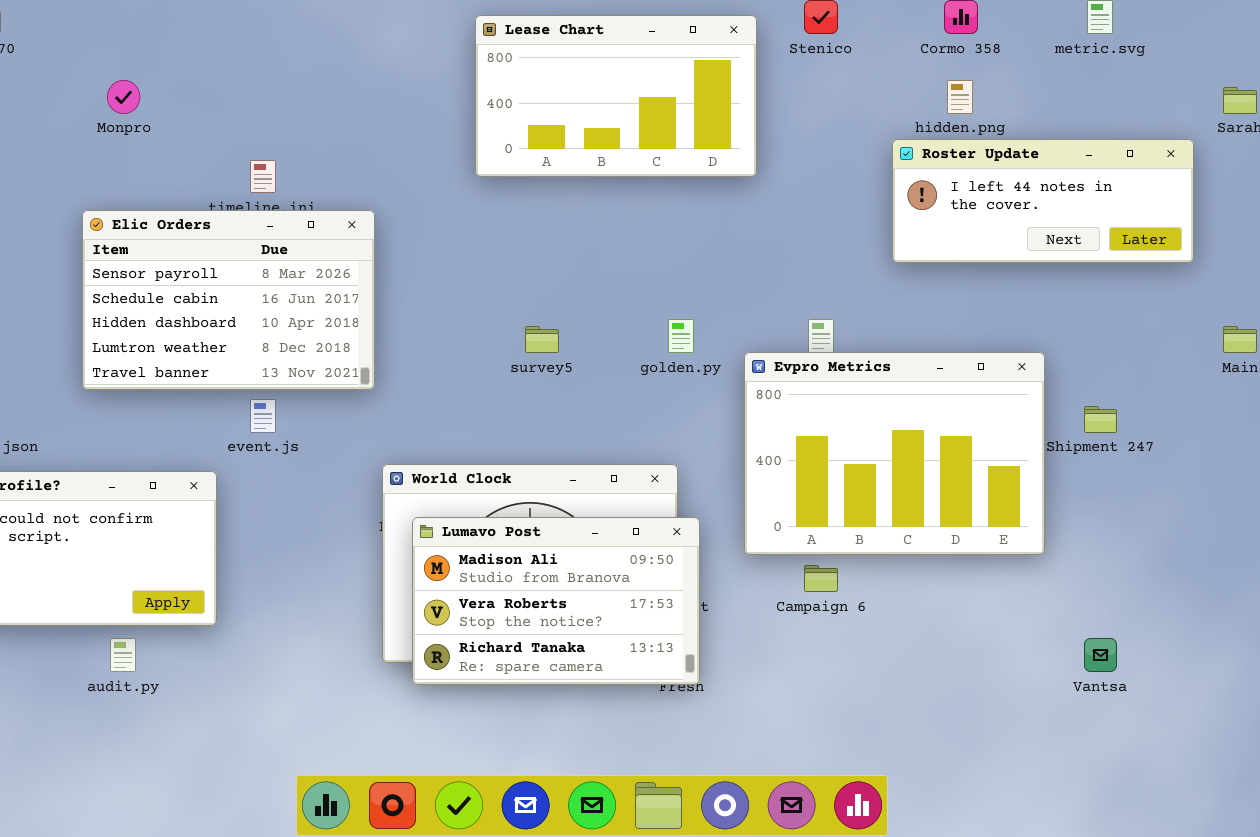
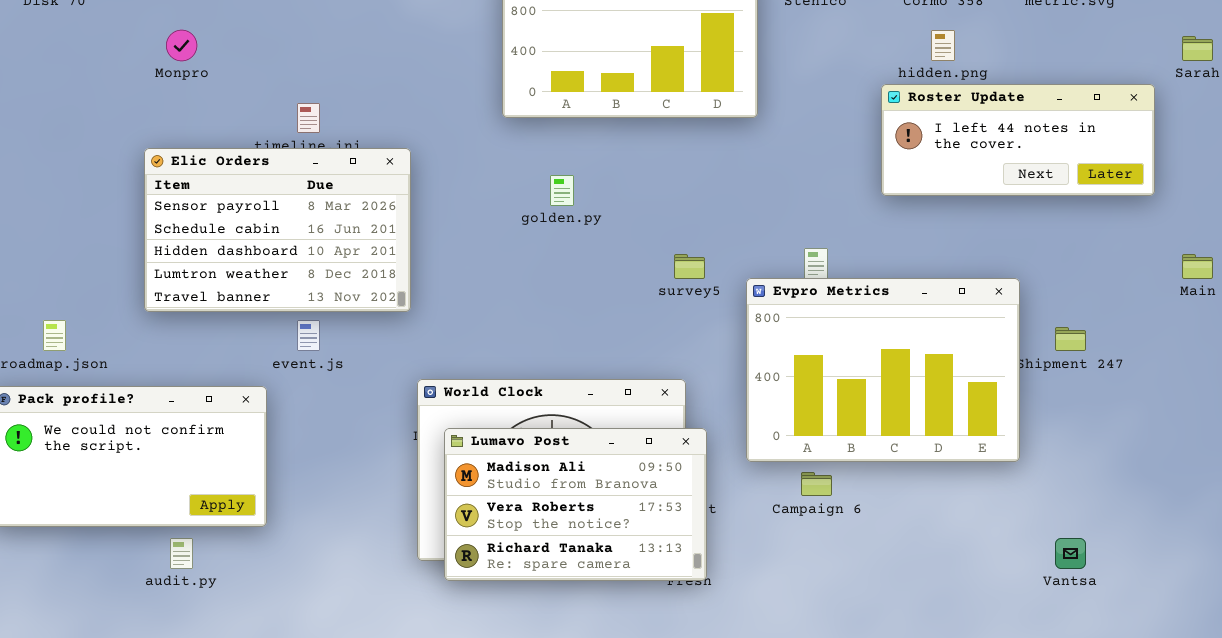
golden.py: [668,319,694,353] -> [550,175,574,206], moved
survey5: [525,326,559,353] -> [674,254,705,279], moved

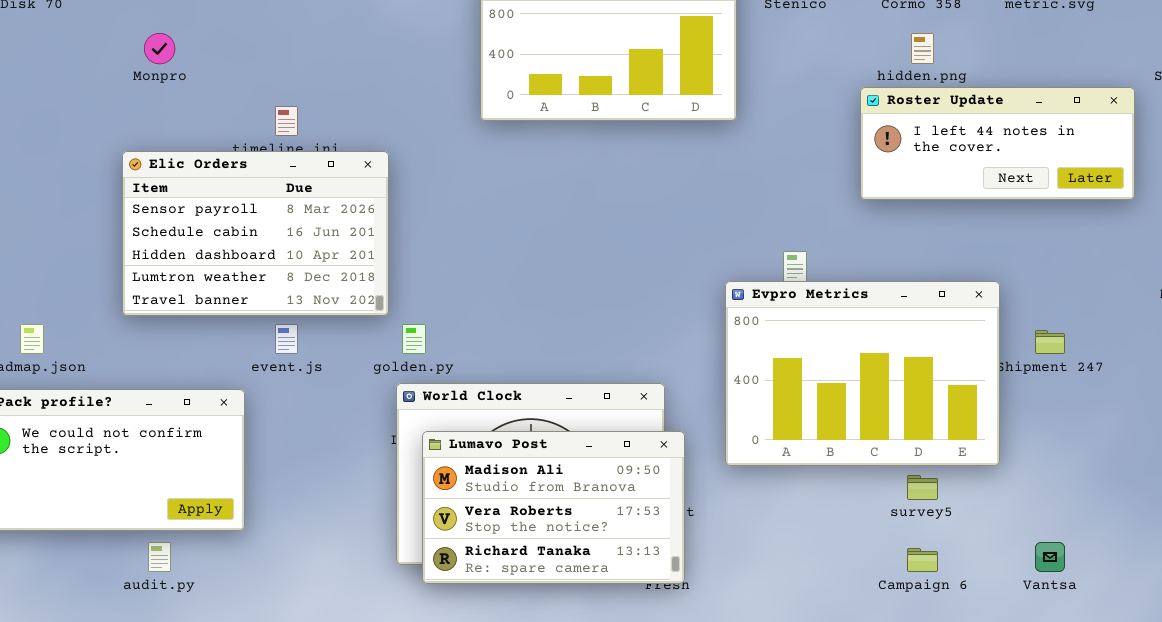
golden.py: [550,175,574,206] -> [402,324,426,354], moved
survey5: [674,254,705,279] -> [907,475,938,500], moved
Campaign 6: [801,472,832,496] -> [907,548,938,572], moved

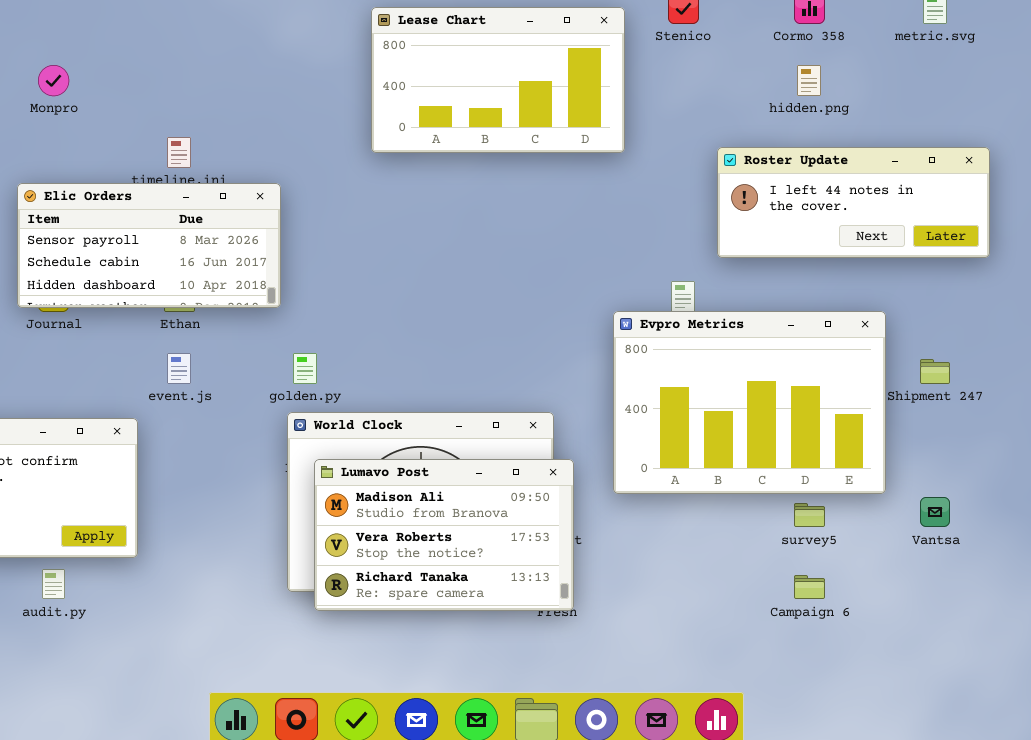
Roster Update: [860,87,1135,200] -> [717,147,990,258], moved
Elic Orders: [122,151,389,316] -> [17,183,281,308], resized
Vantsa: [1035,542,1065,572] -> [920,497,950,527], moved

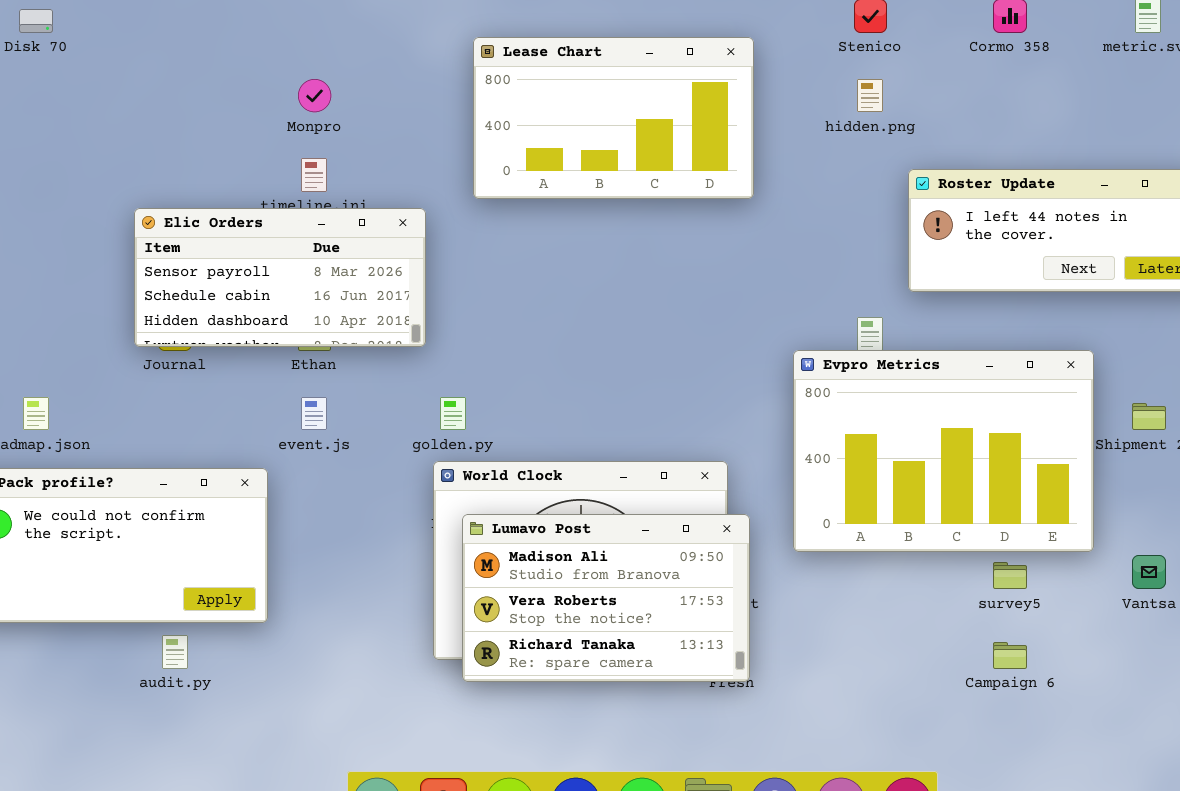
Lease Chart: [371,7,625,153] -> [473,37,754,199], moved
Monpro: [38,65,69,96] -> [298,79,331,112], moved
hidden.png: [797,65,821,96] -> [857,79,883,112], moved

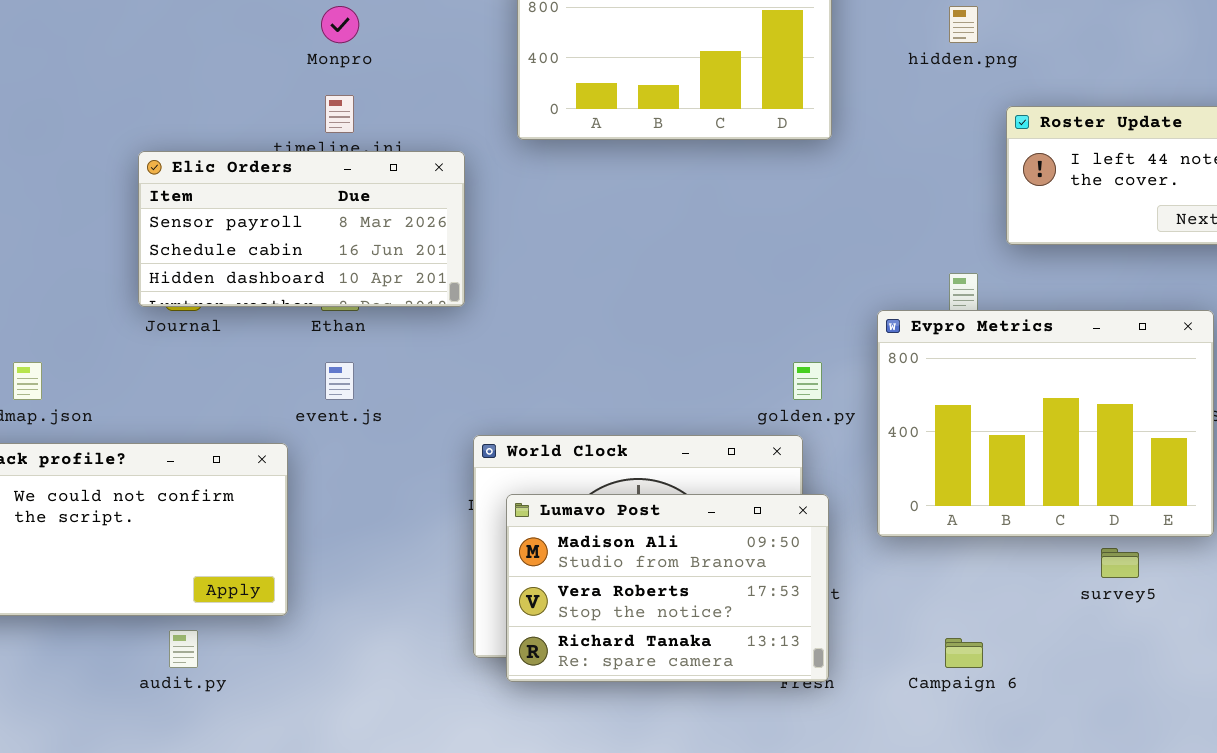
golden.py: [440,397,466,430] -> [793,362,822,400], moved
Campaign 6: [993,642,1027,669] -> [945,638,983,668], moved

